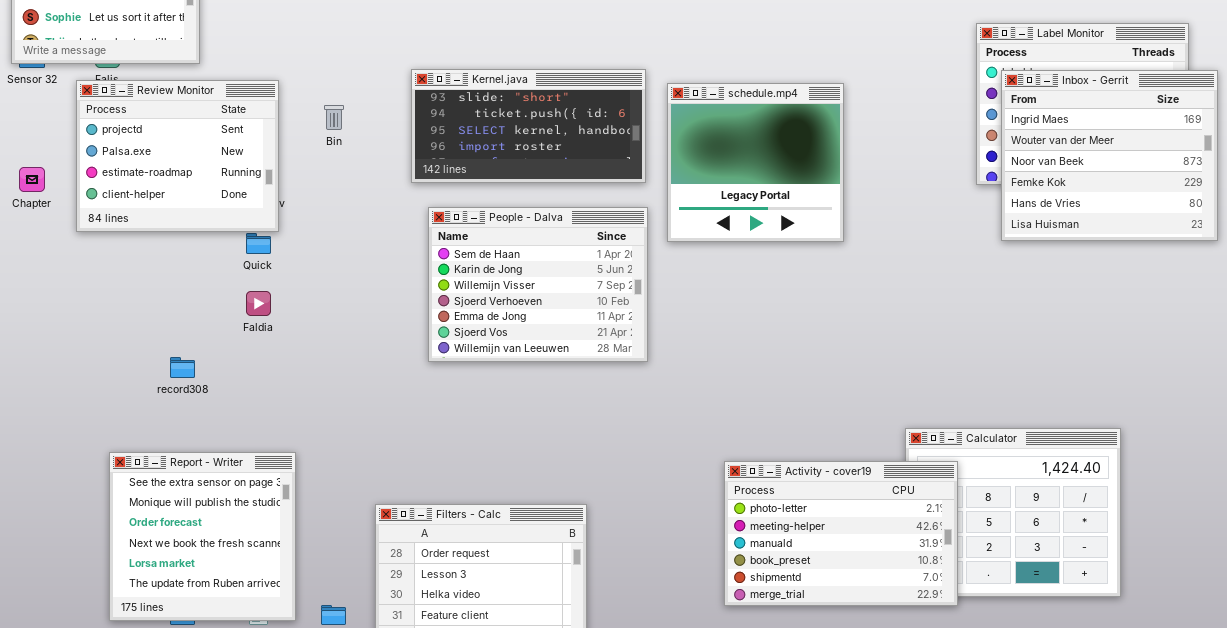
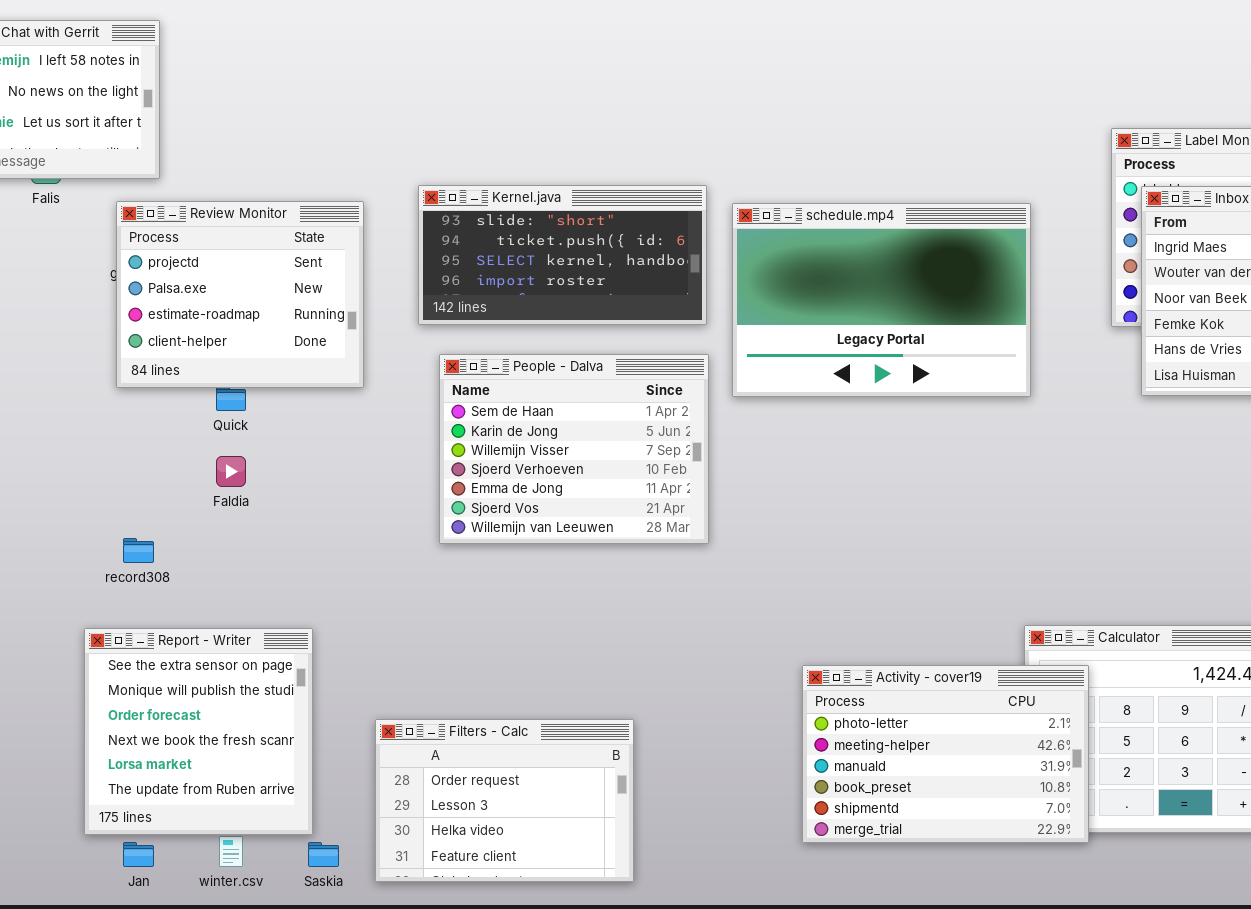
Review Monitor: [76,80,279,232] -> [116,201,364,388], moved
schedule.mp4: [667,83,844,242] -> [732,203,1031,397], resized
Report - Writer: [109,452,296,621] -> [84,628,313,835], moved

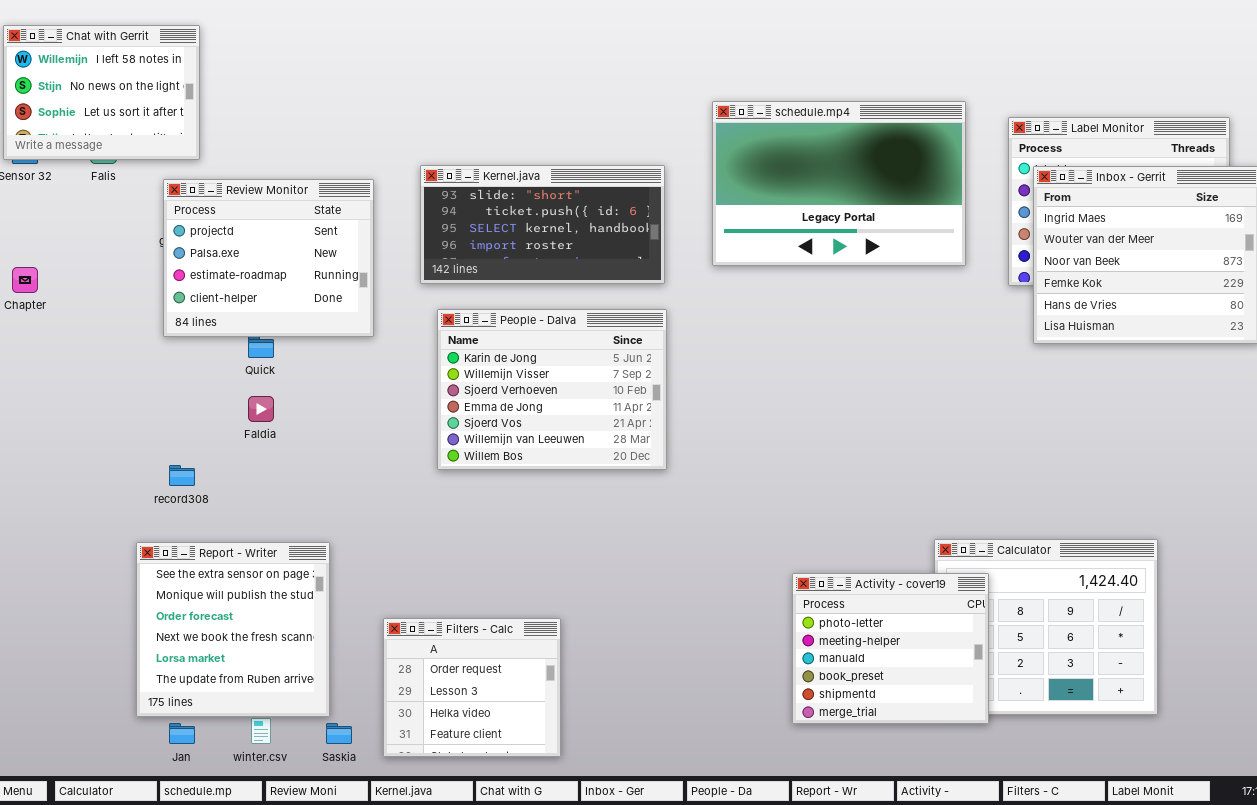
schedule.mp4: [732,203,1031,397] -> [712,101,966,266], moved
People - Dalva: [439,354,709,544] -> [437,309,667,470], scrolled down 1 row
Activity - cover19: [802,665,1089,843] -> [792,573,989,724], resized
Filters - Calc: [375,719,634,882] -> [383,618,561,757], resized

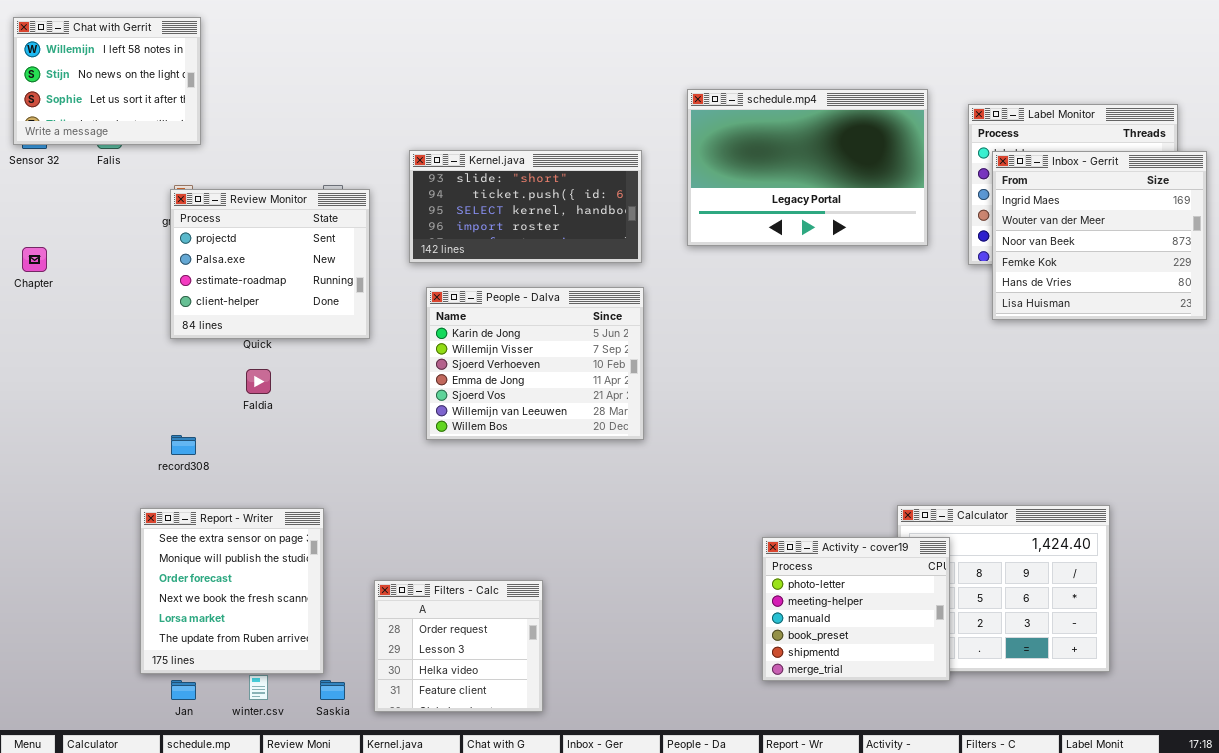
Review Monitor: [163,179,374,337] -> [170,189,370,339], moved

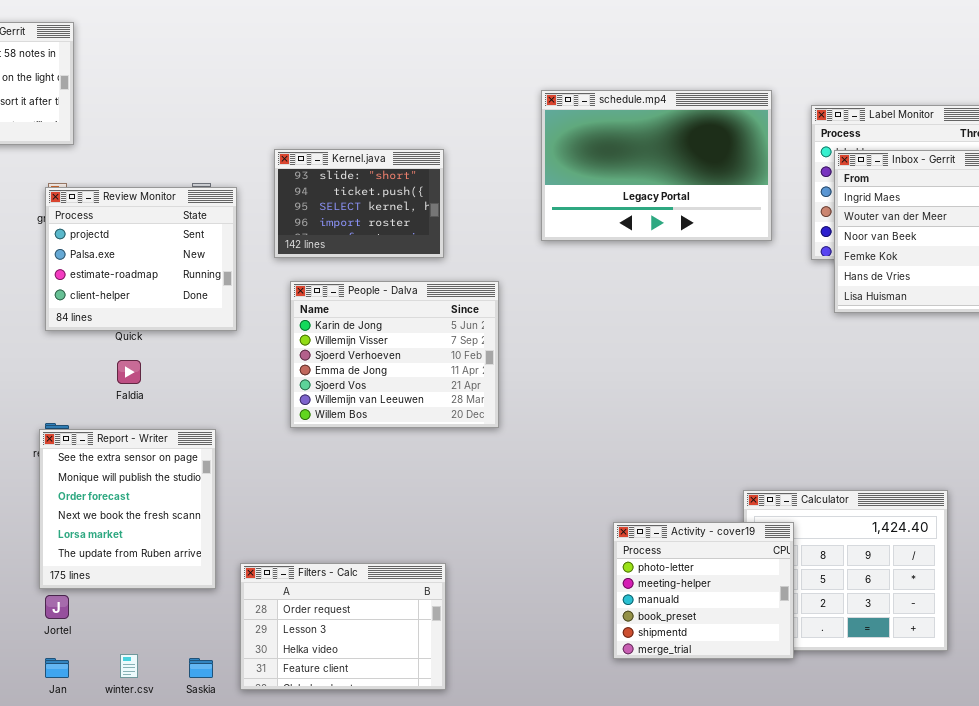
Kernel.java: [409,150,642,263] -> [274,149,444,258], resized
Report - Writer: [140,508,324,674] -> [39,429,216,589], moved
Filters - Calc: [374,580,543,712] -> [240,563,446,690], resized

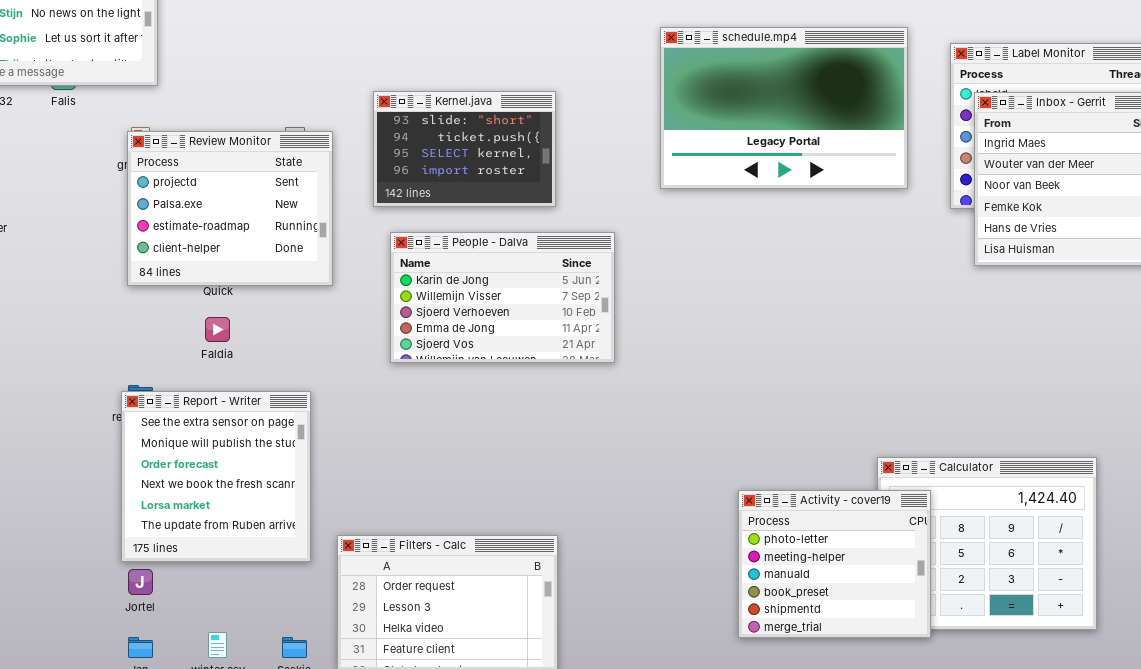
People - Dalva: [290,281,499,428] -> [390,232,615,363], resized

